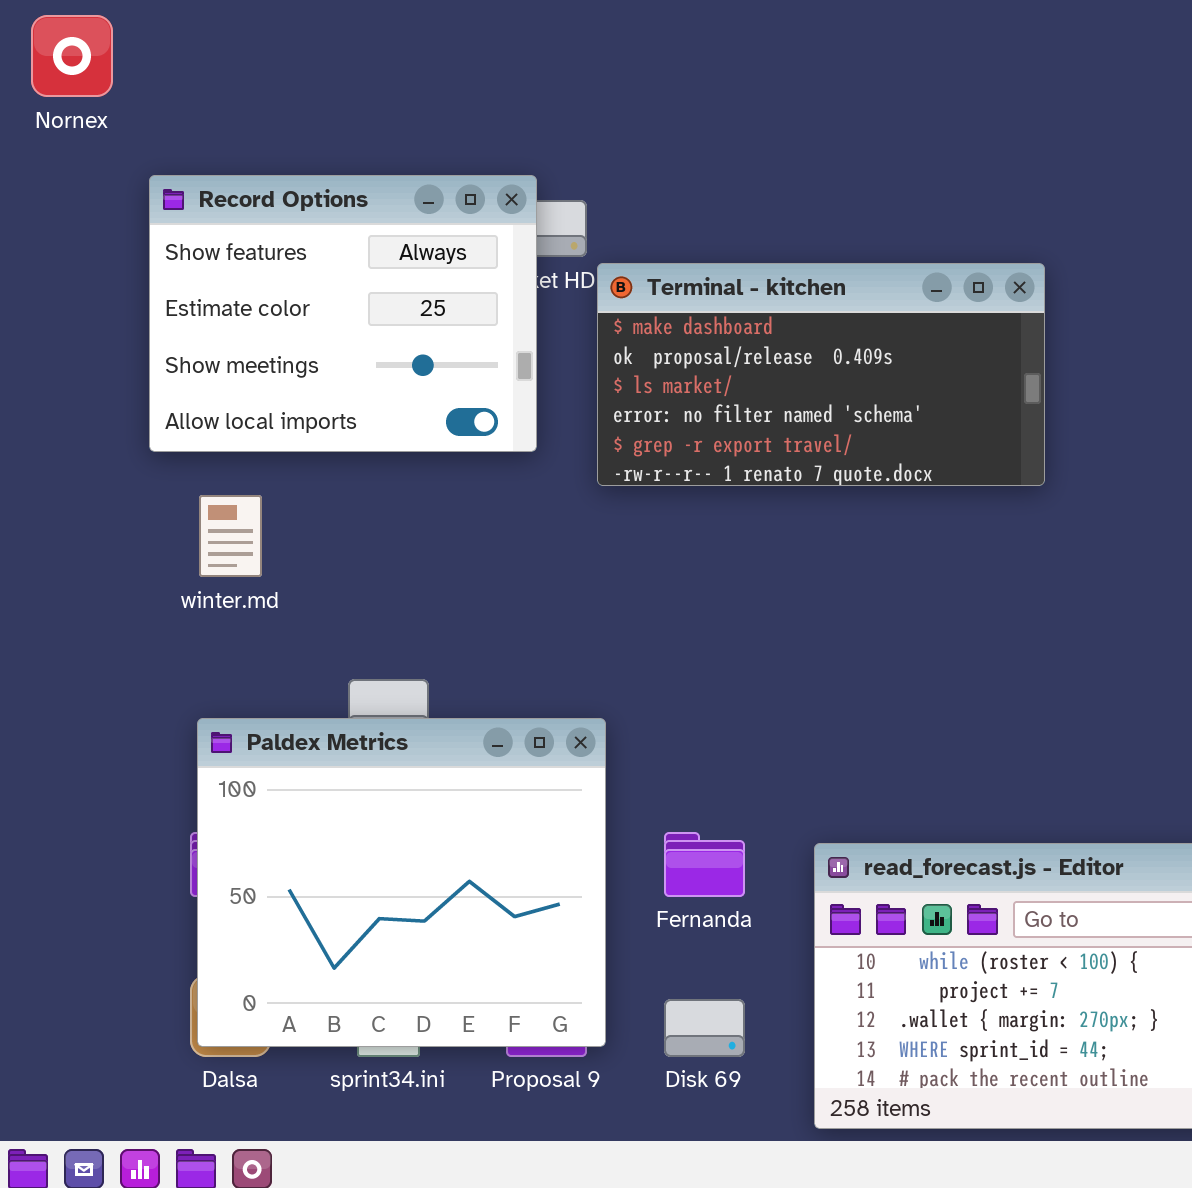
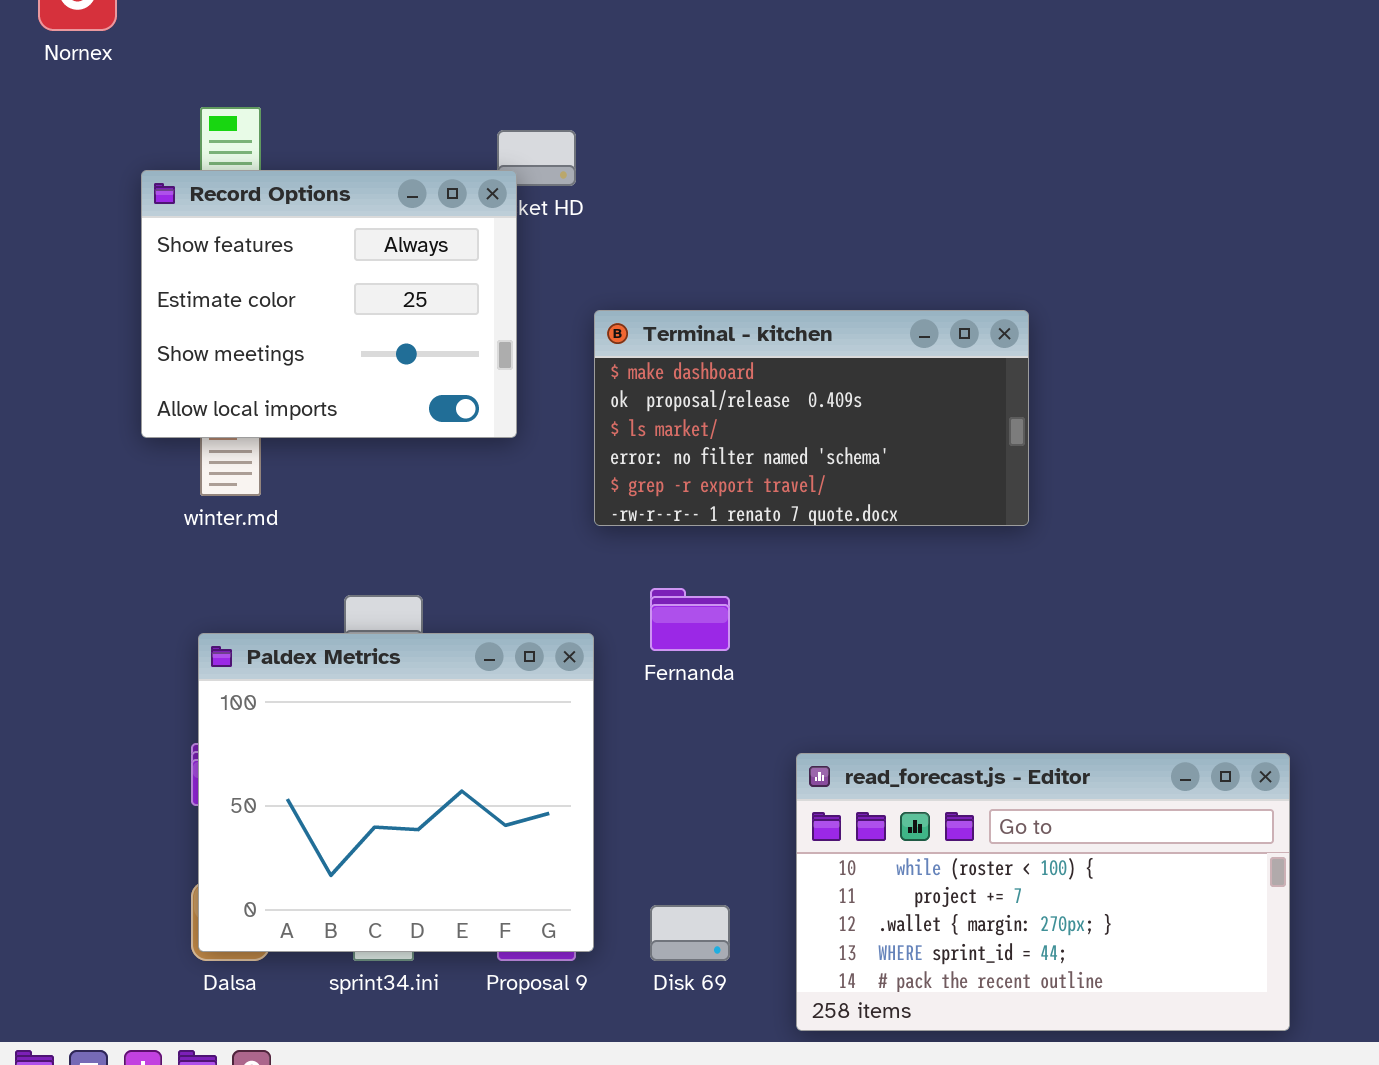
Record Options: [149,175,537,452] -> [141,170,517,438], moved
Terminal - kitchen: [597,263,1045,486] -> [594,310,1029,526], moved
Fernanda: [664,832,745,897] -> [650,588,730,651], moved

